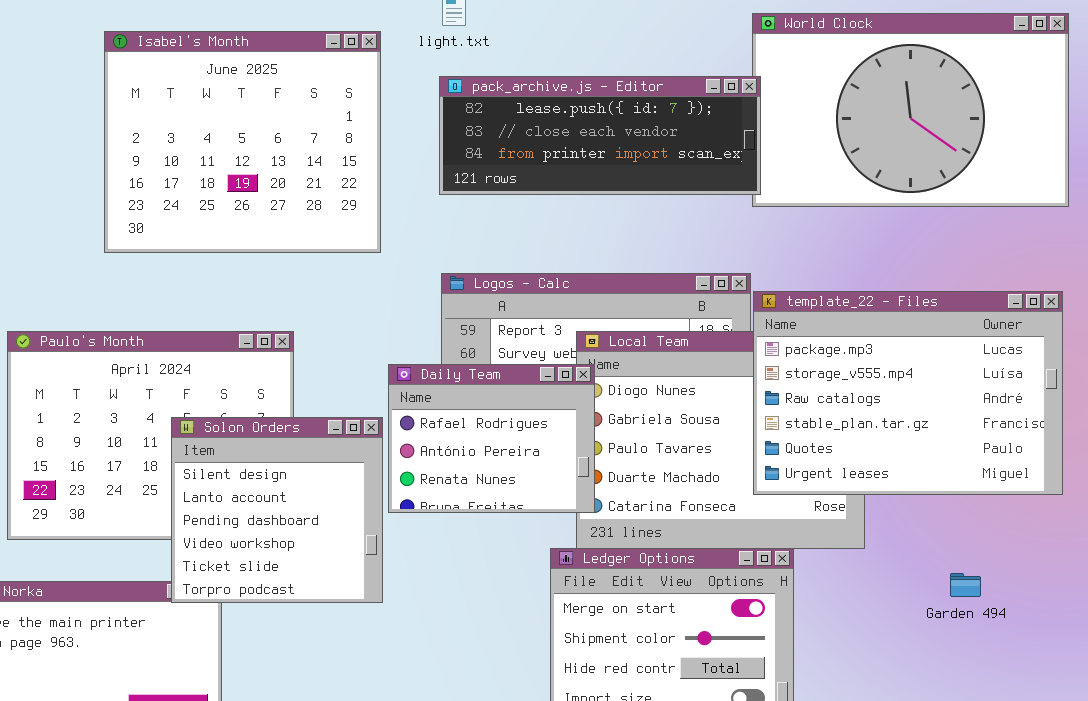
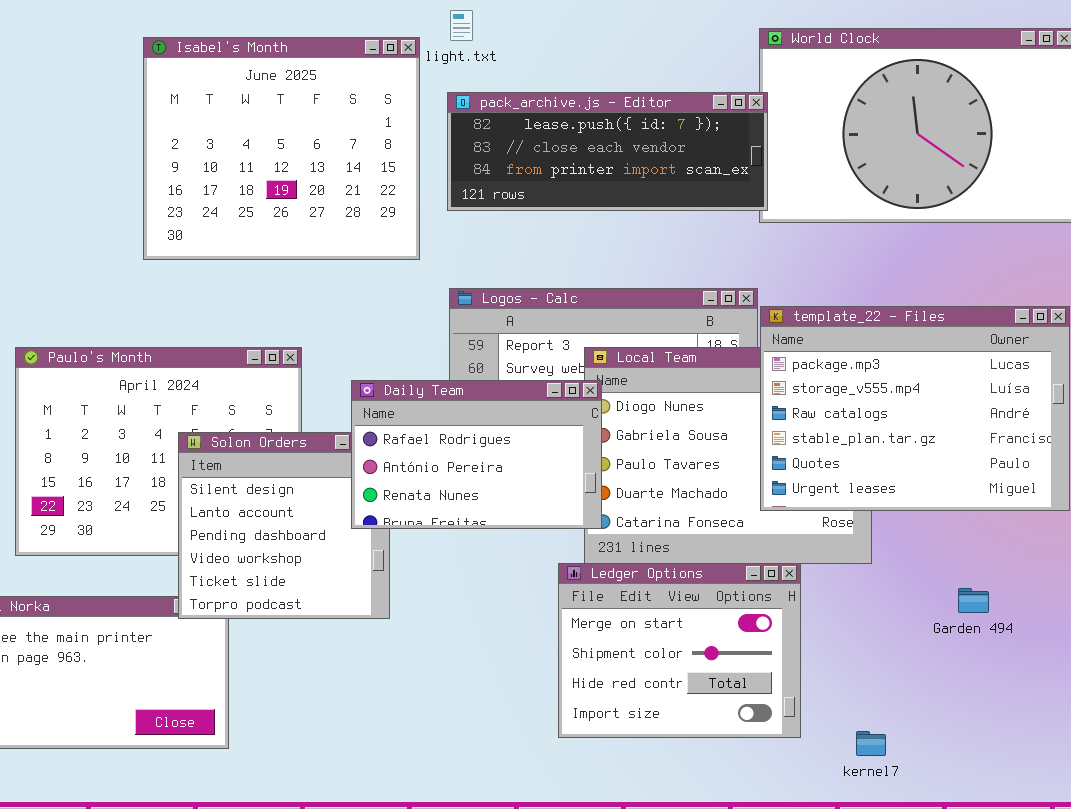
Isabel's Month: [104,31,381,253] -> [143,37,420,260], moved
Daily Team: [388,364,595,513] -> [351,380,602,529], resized

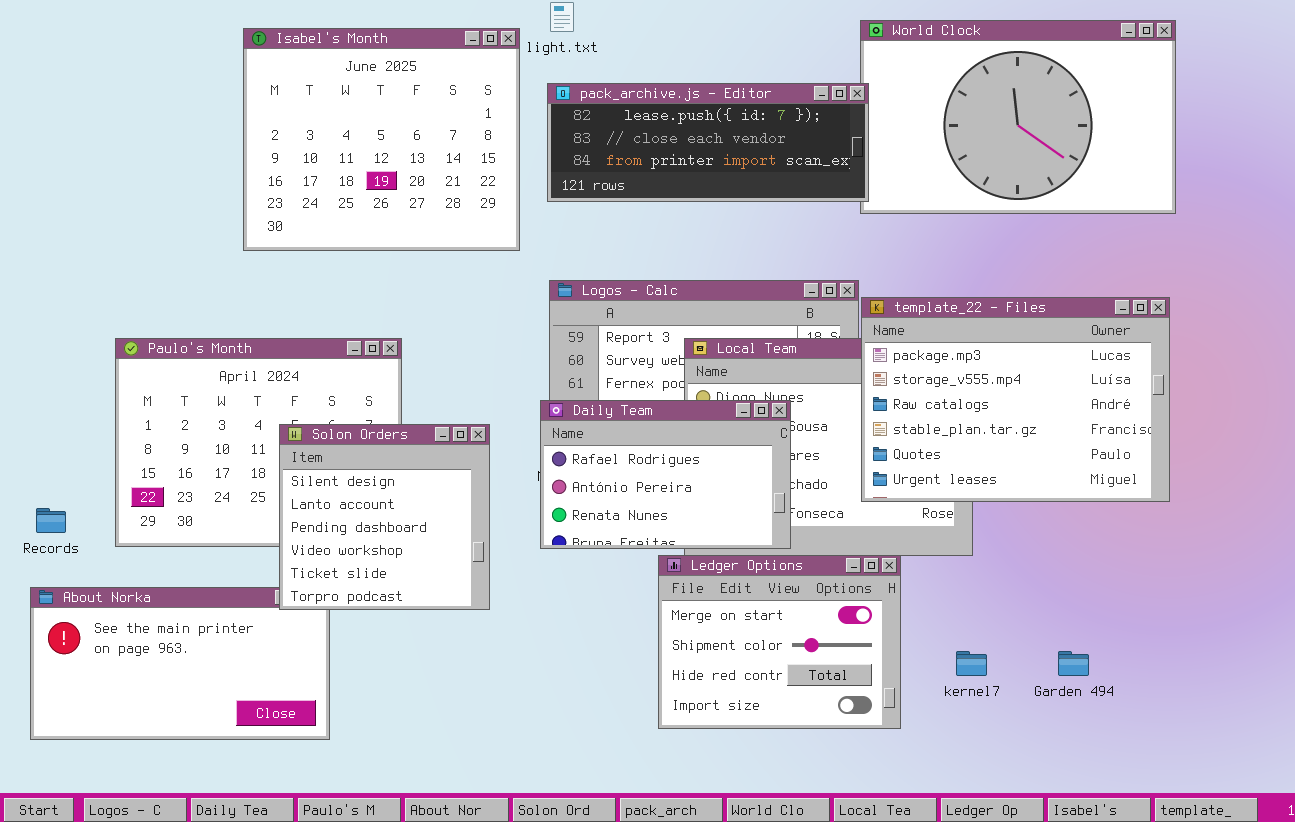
Daily Team: [351,380,602,529] -> [540,400,791,549], moved
Garden 494: [958,588,989,613] -> [1058,651,1089,676], moved
kernel7: [856,731,886,756] -> [956,651,987,676], moved

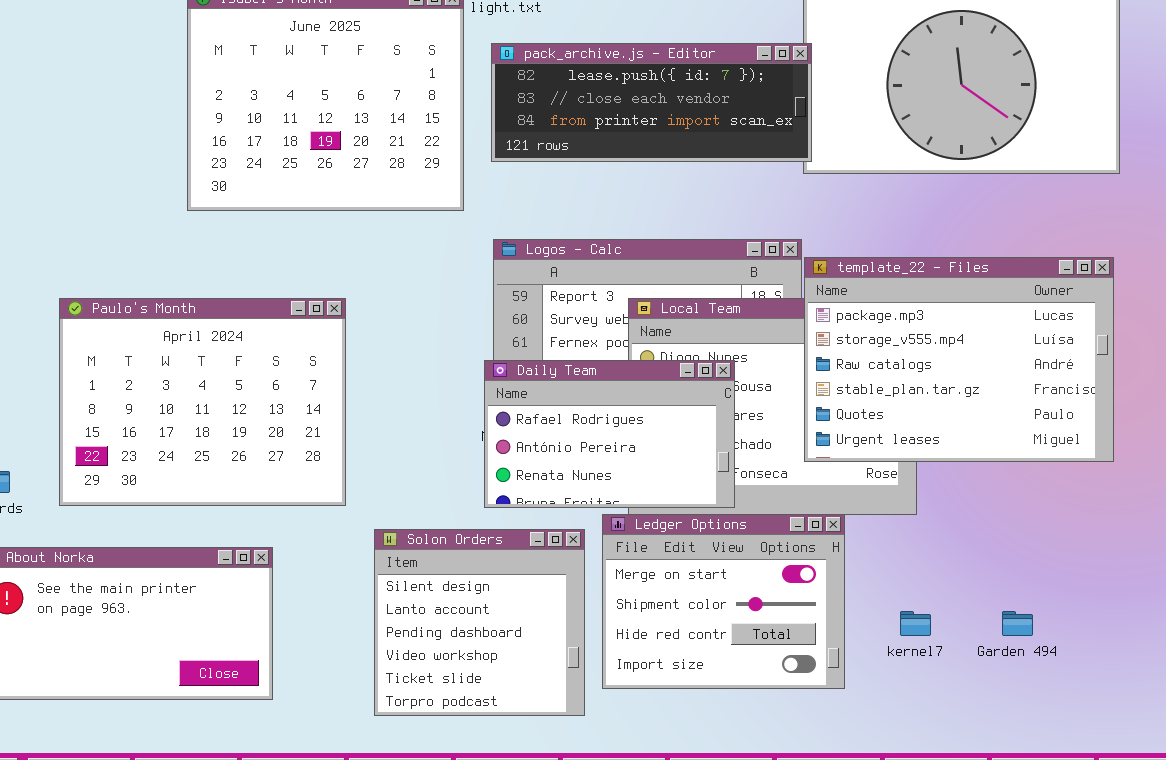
Solon Orders: [279,424,490,610] -> [374,529,585,716], moved

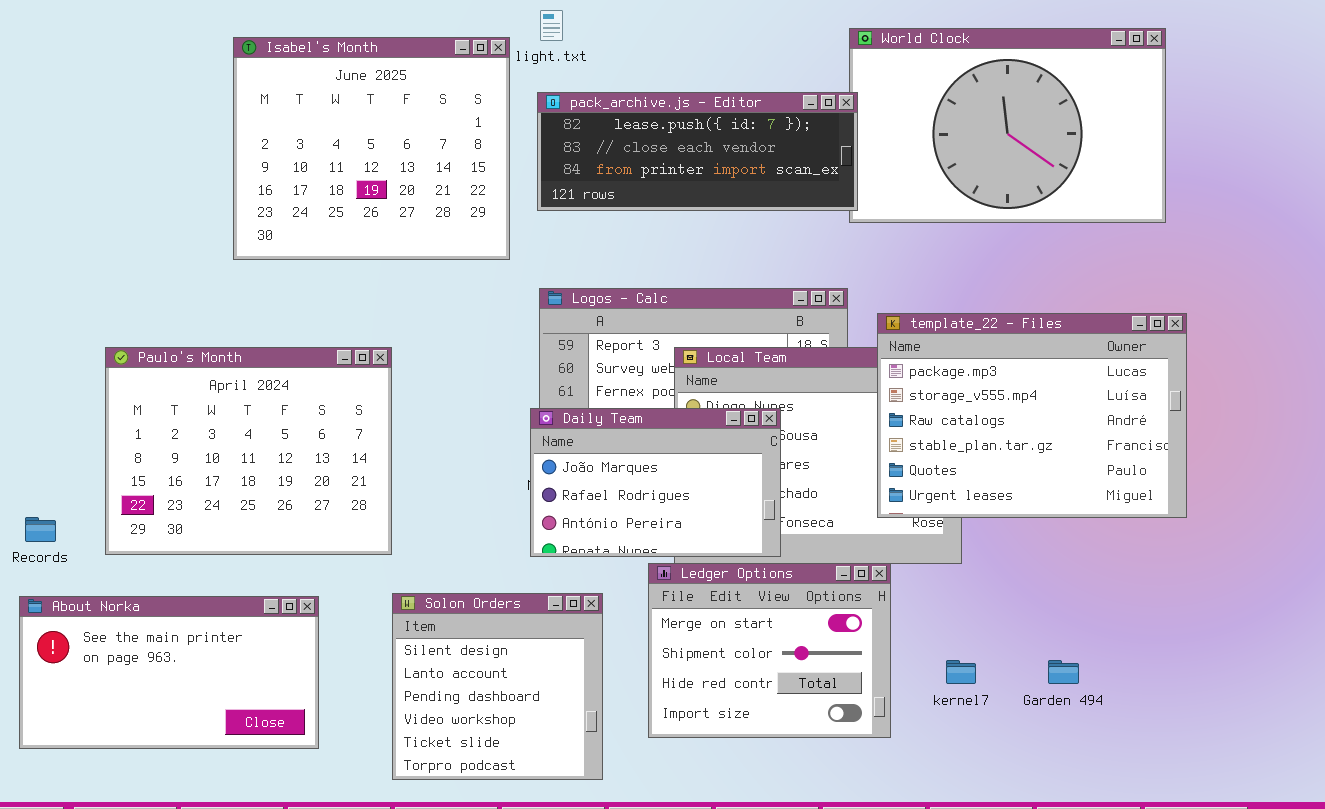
template_22 - Files: [804,257,1114,462] -> [877,313,1187,518], moved
Daily Team: [484,360,735,508] -> [530,408,781,557], scrolled up 1 row
Solon Orders: [374,529,585,716] -> [392,593,603,780], moved

